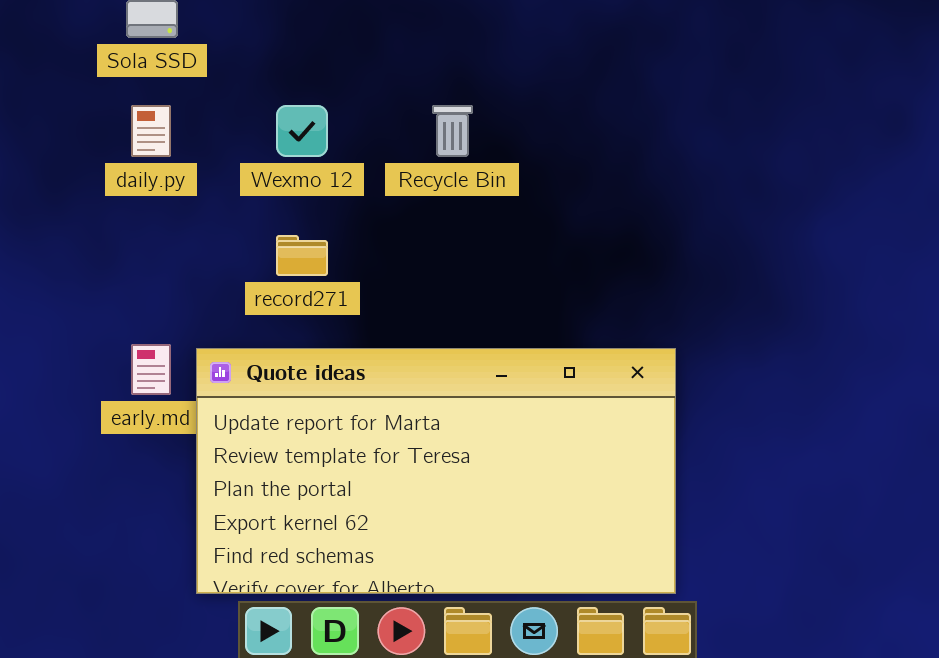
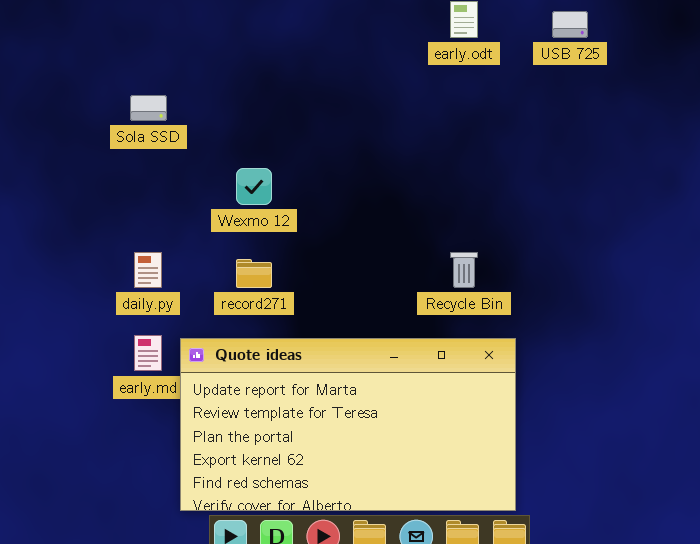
daily.py: [131,105,171,157] -> [134,252,162,288], moved
Recycle Bin: [432,105,473,157] -> [450,252,478,288], moved

